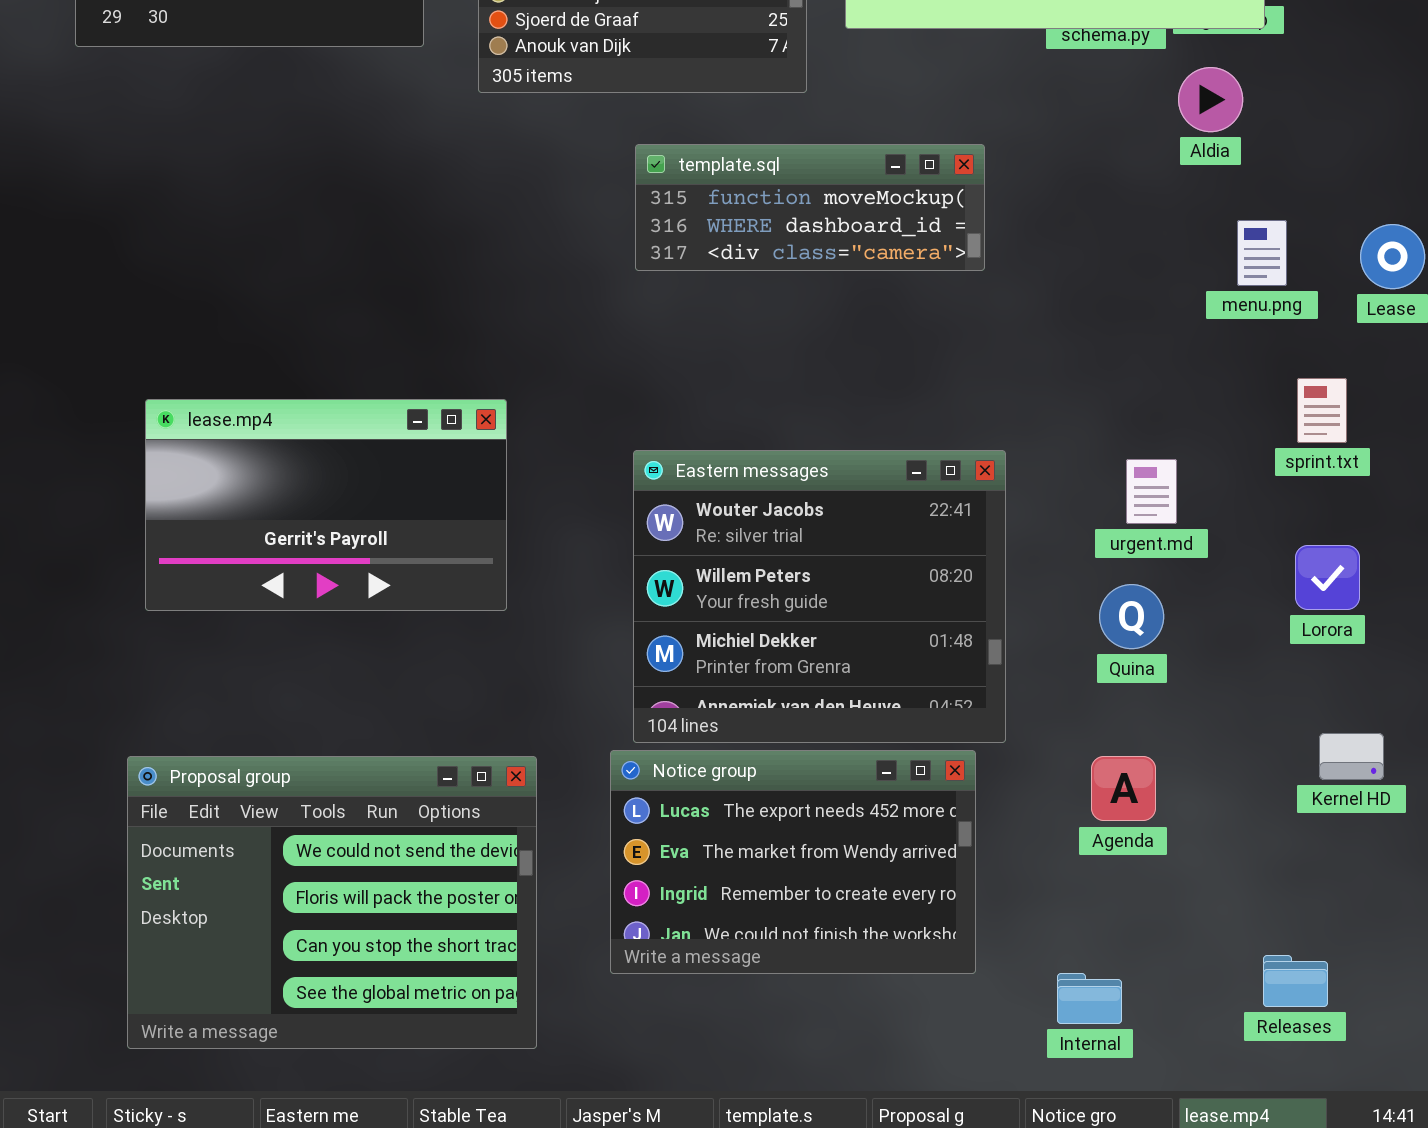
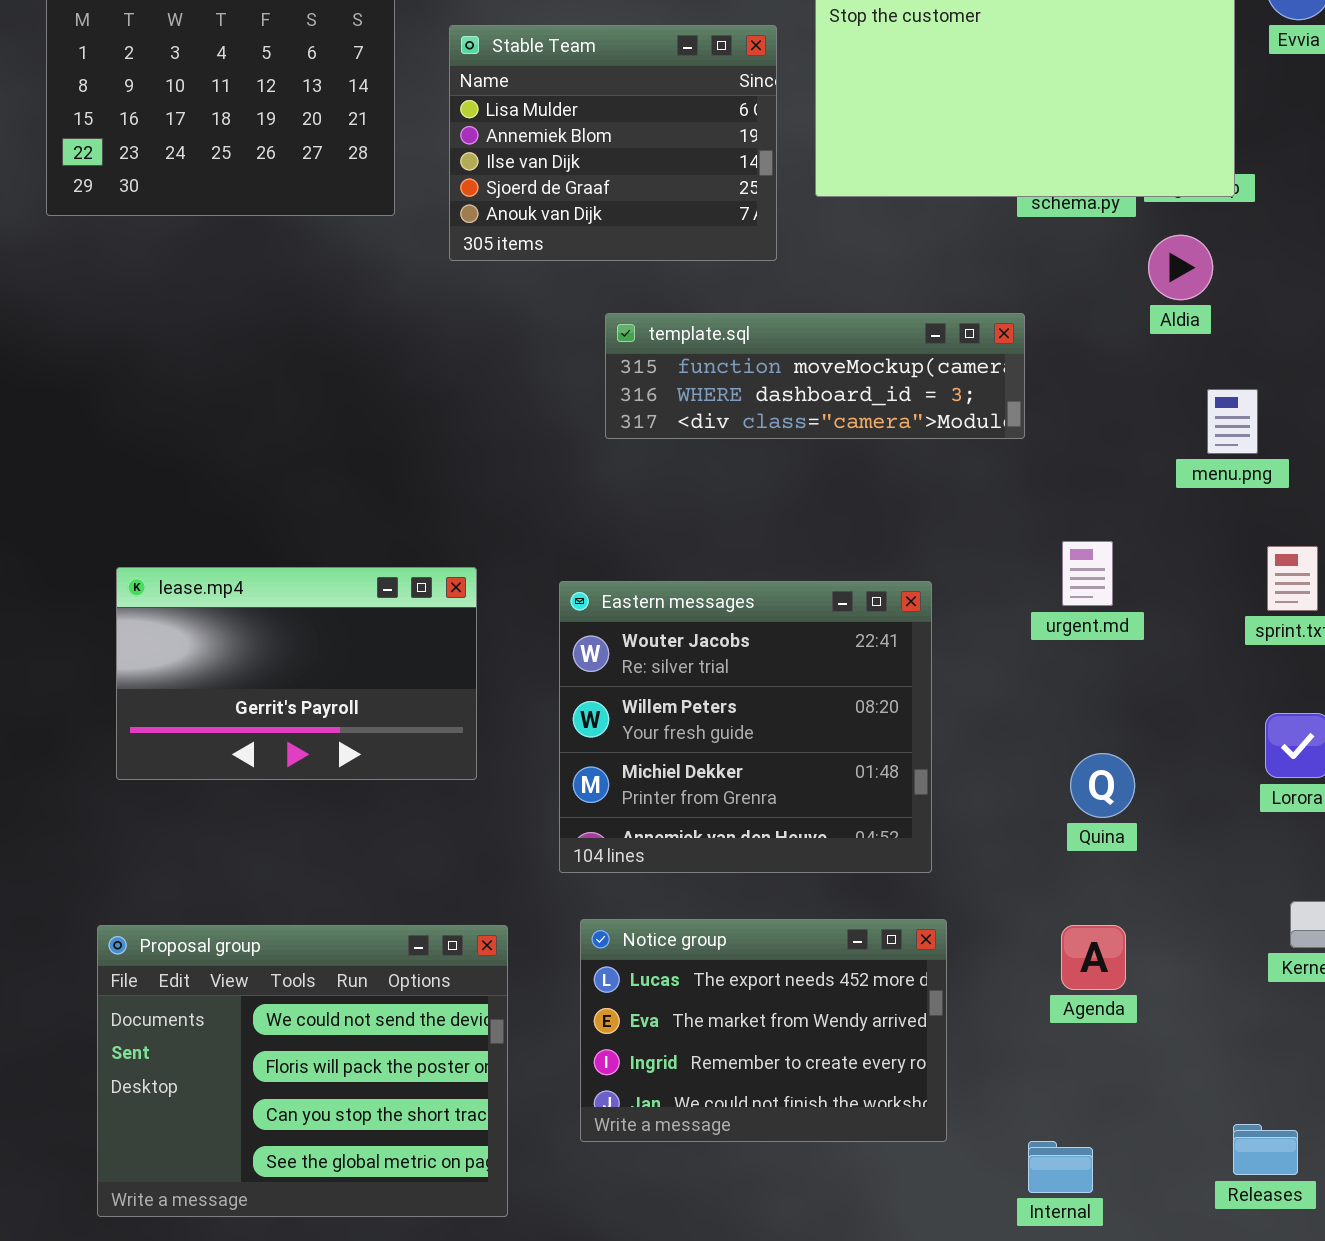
template.sql: [635,144,985,271] -> [605,313,1025,439], resized
Eastern messages: [633,450,1006,743] -> [559,581,932,873], moved
urgent.md: [1126,459,1177,524] -> [1062,541,1113,606], moved

